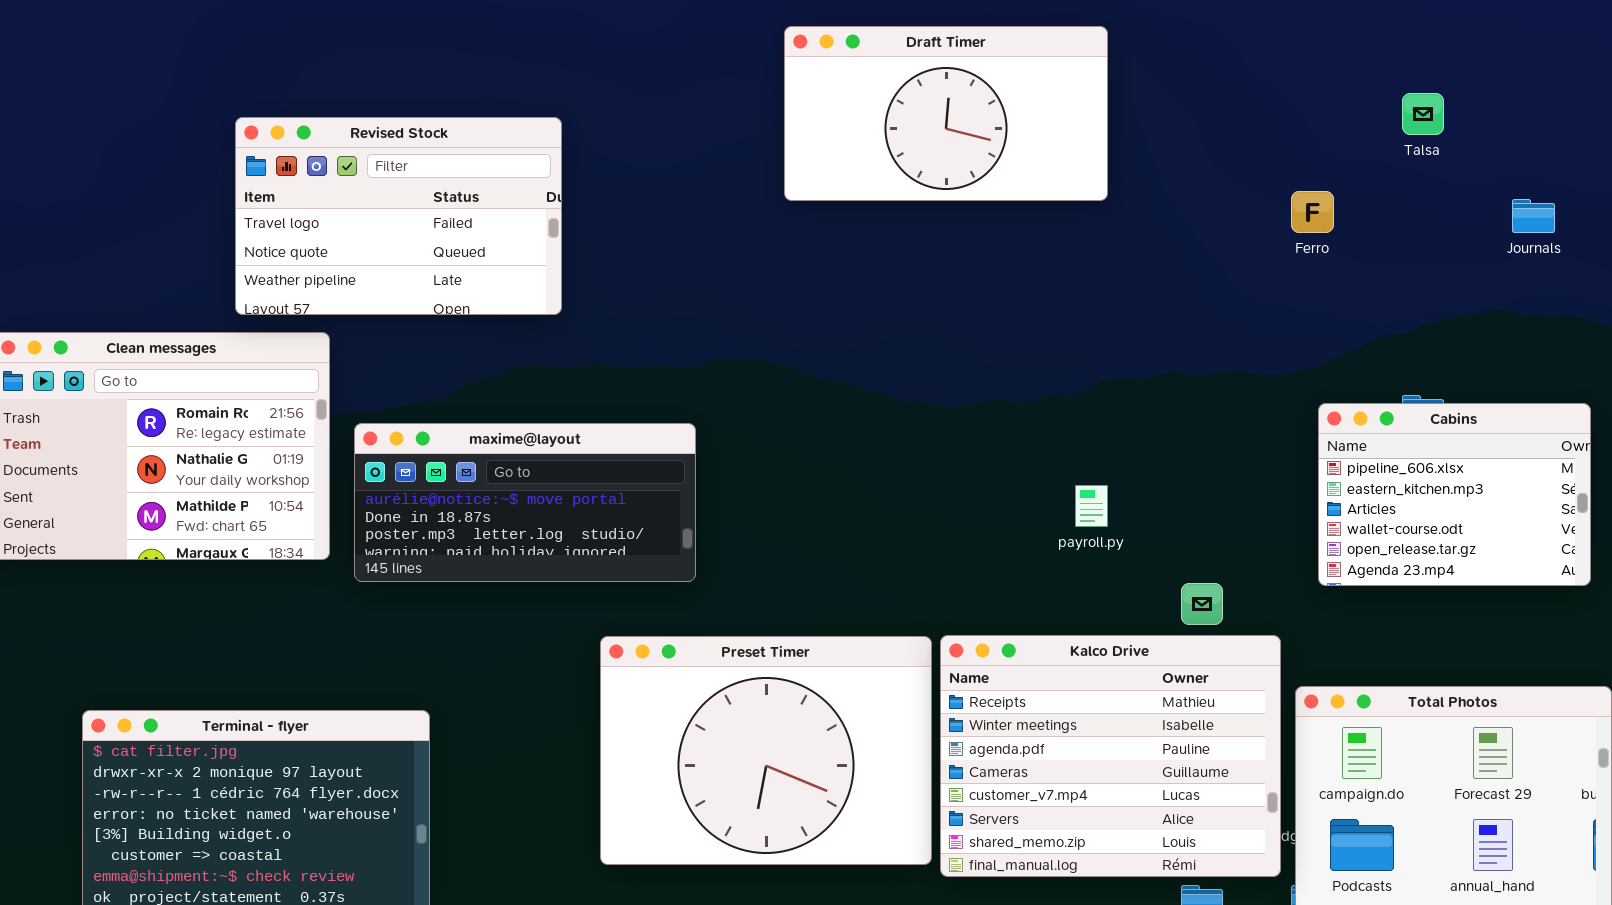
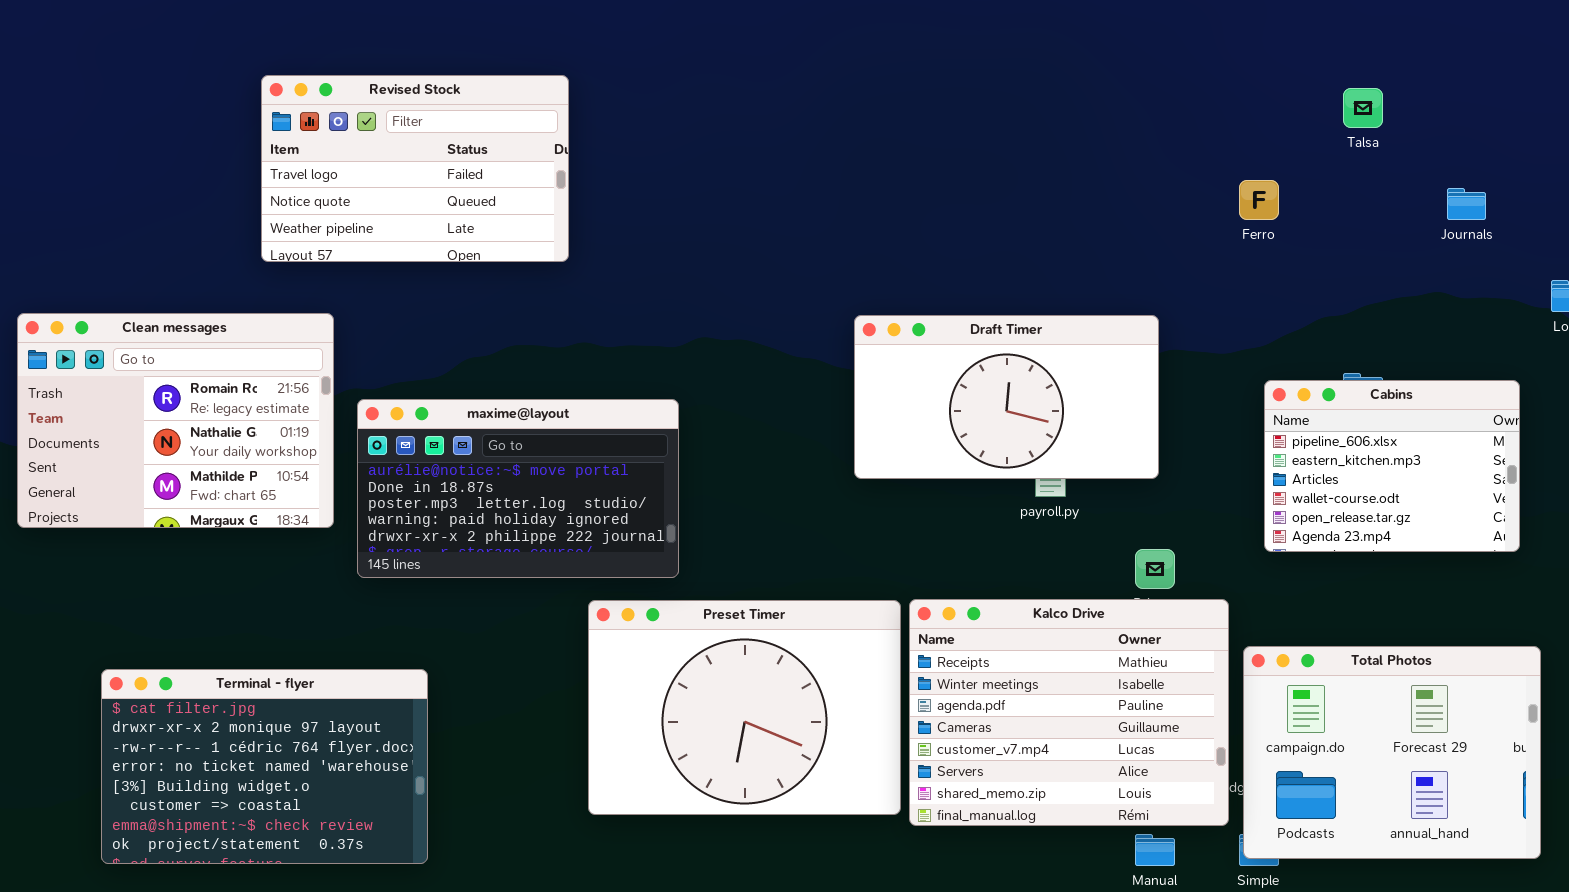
Draft Timer: [784,26,1108,201] -> [854,315,1159,479], moved
Revised Stock: [235,117,562,315] -> [261,75,569,262], moved
maxime@layout: [354,423,696,582] -> [357,399,679,578], resized

